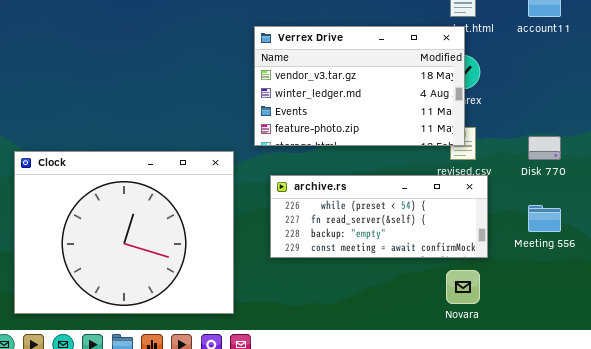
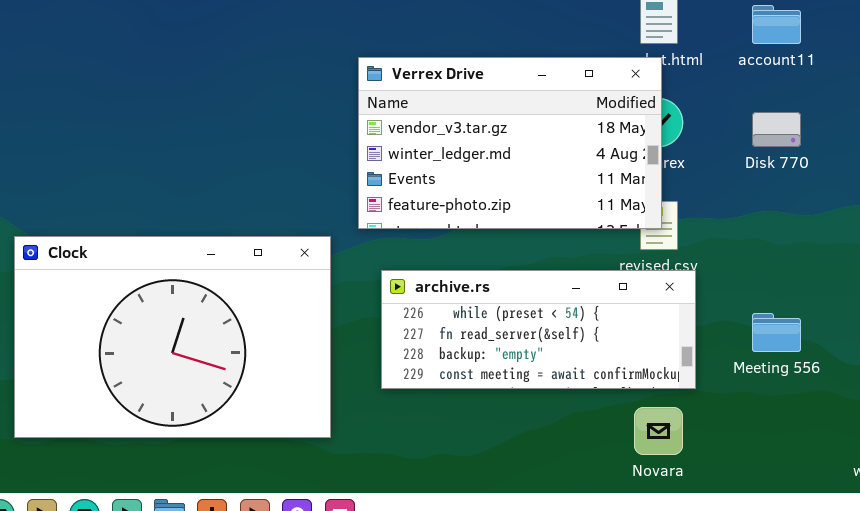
Disk 770: [528,136,561,160] -> [752,112,801,147], moved
Clock: [14,151,234,314] -> [14,236,331,438], resized

